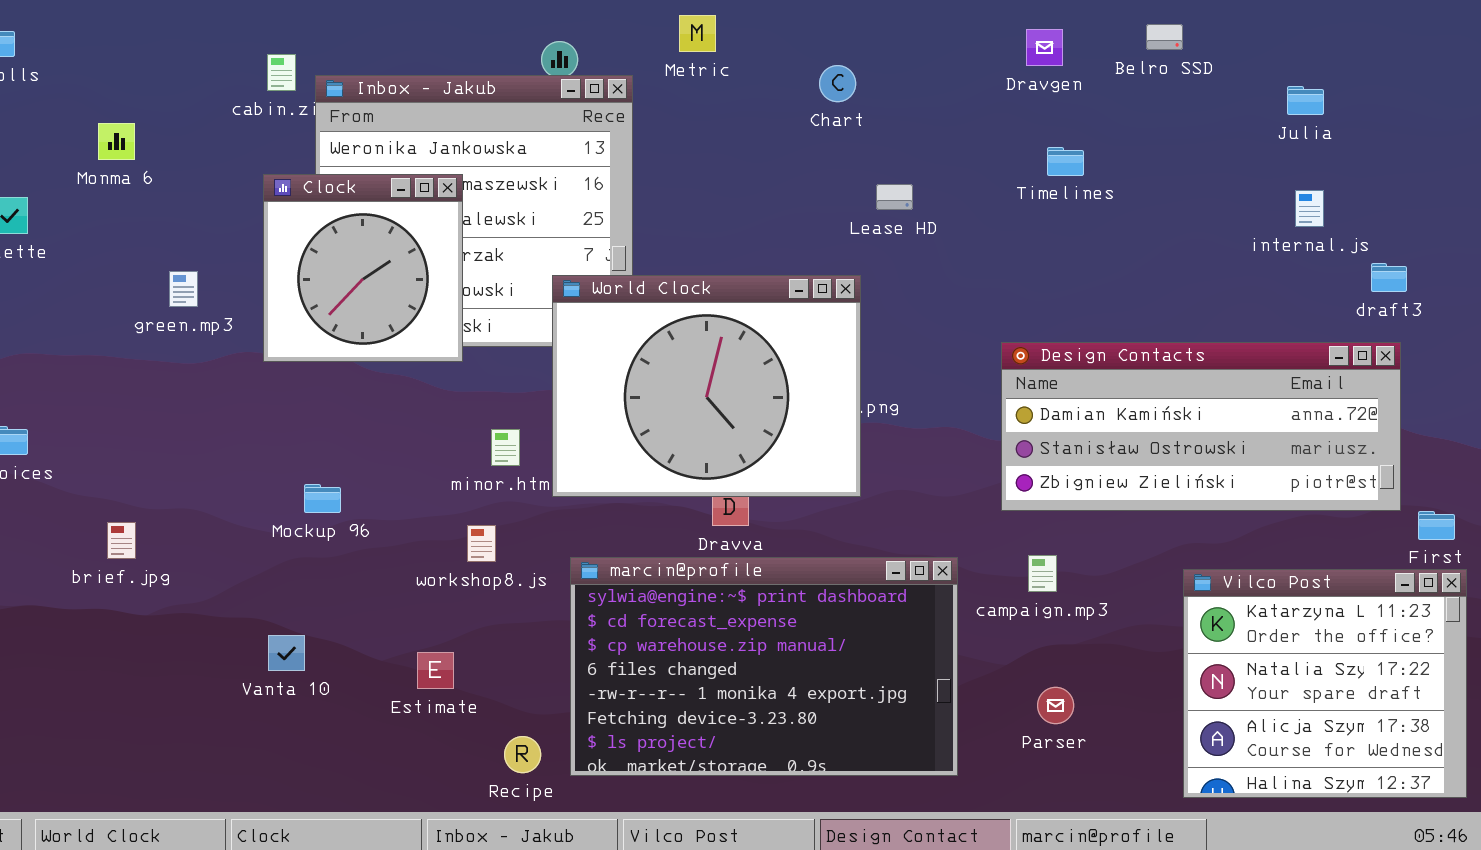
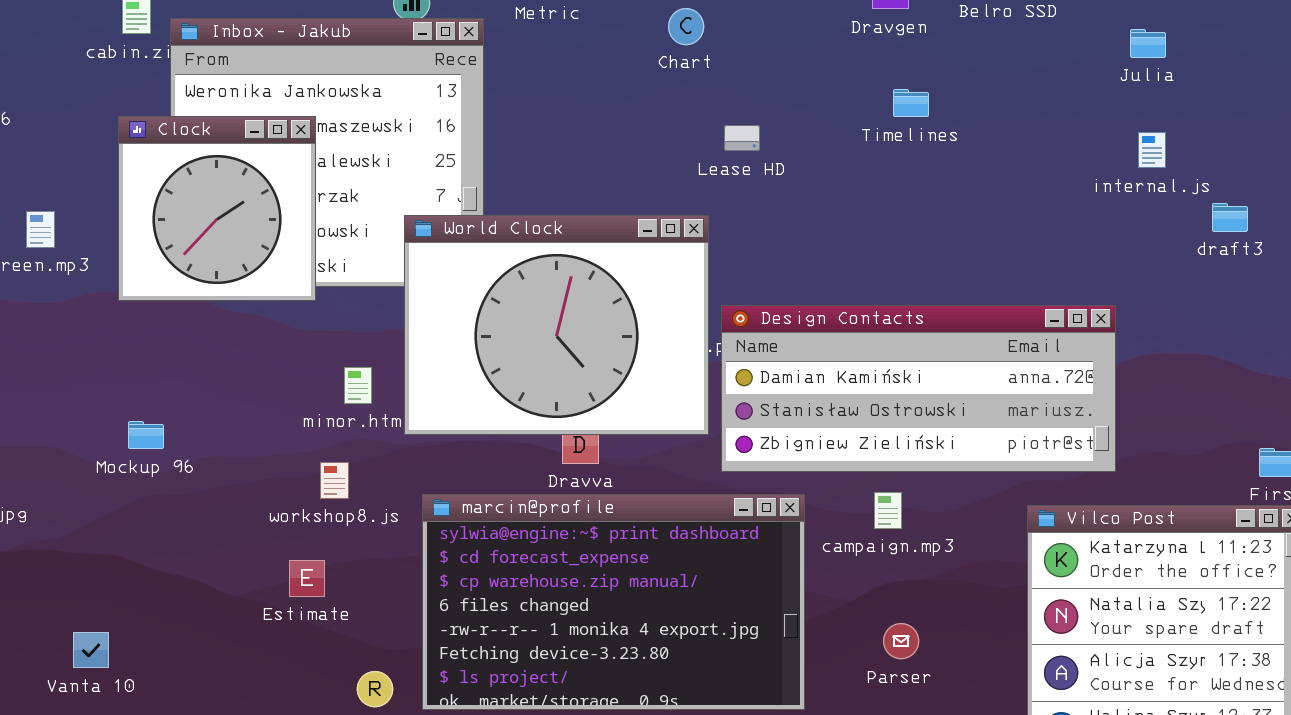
Design Contacts: [1001,342,1401,511] -> [721,305,1116,472], moved
Mockup 96: [304,484,341,513] -> [128,421,164,449], moved
Vanta 10: [268,635,305,671] -> [73,632,109,668], moved
Estimate: [417,652,454,689] -> [289,560,325,597], moved

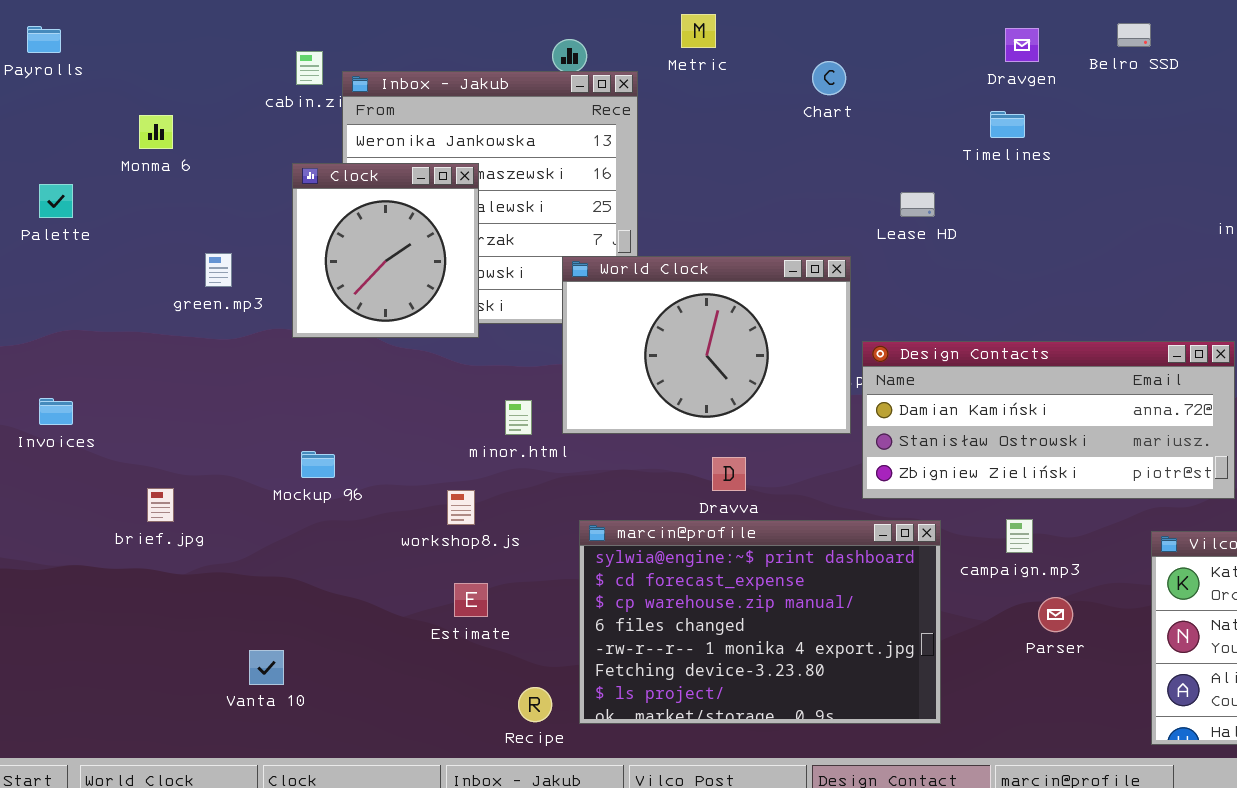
Timelines: [893,89,929,117] -> [990,111,1025,138], moved
Lease HD: [724,125,760,151] -> [900,192,935,217], moved
World Clock: [404,215,709,435] -> [562,256,851,434], resized
workshop8.js: [320,462,349,499] -> [447,490,475,525], moved
Parser: [883,623,919,659] -> [1038,597,1073,632], moved

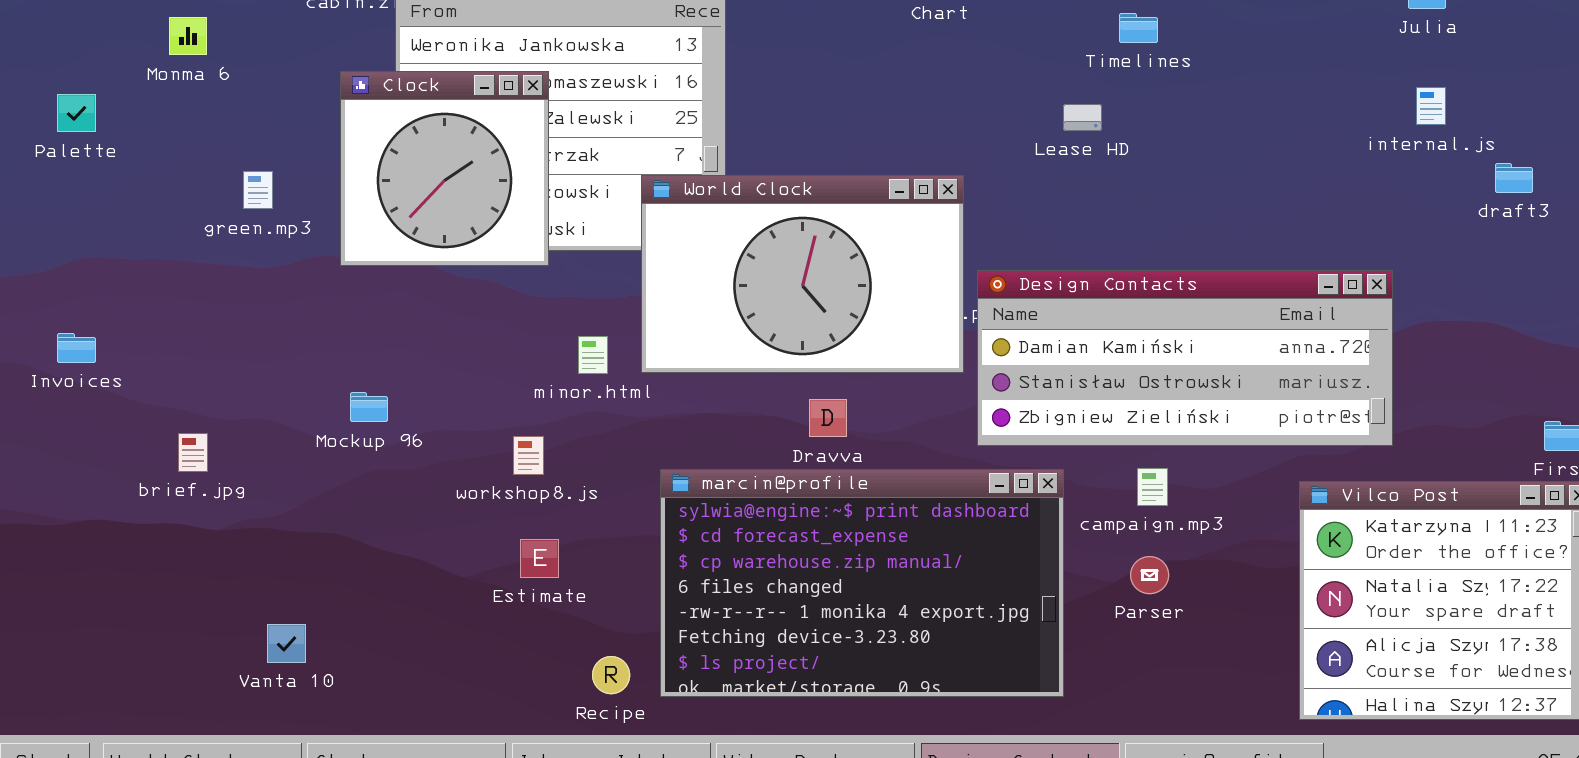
Lease HD: [900,192,935,217] -> [1063,104,1102,131], moved
Parser: [1038,597,1073,632] -> [1130,556,1169,594], moved
Vanta 10: [249,650,284,685] -> [267,624,306,663], moved

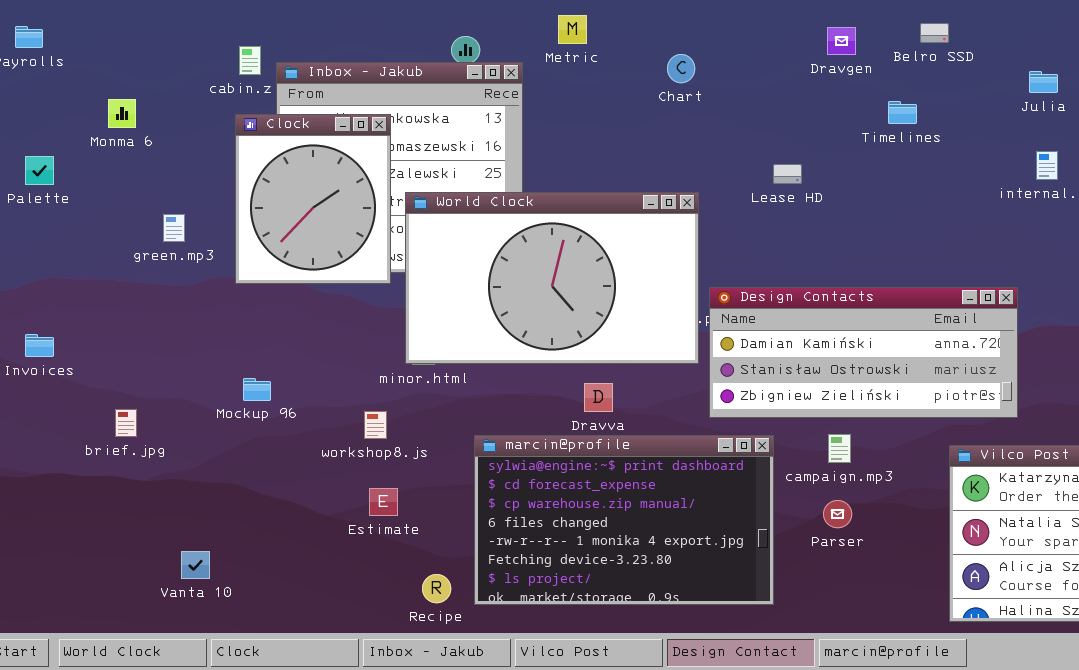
Timelines: [1119,13,1158,43] -> [888,101,917,124], moved
Clock: [340,71,549,266] -> [235,114,391,284], resized
World Clock: [641,175,964,373] -> [405,192,699,364], resized

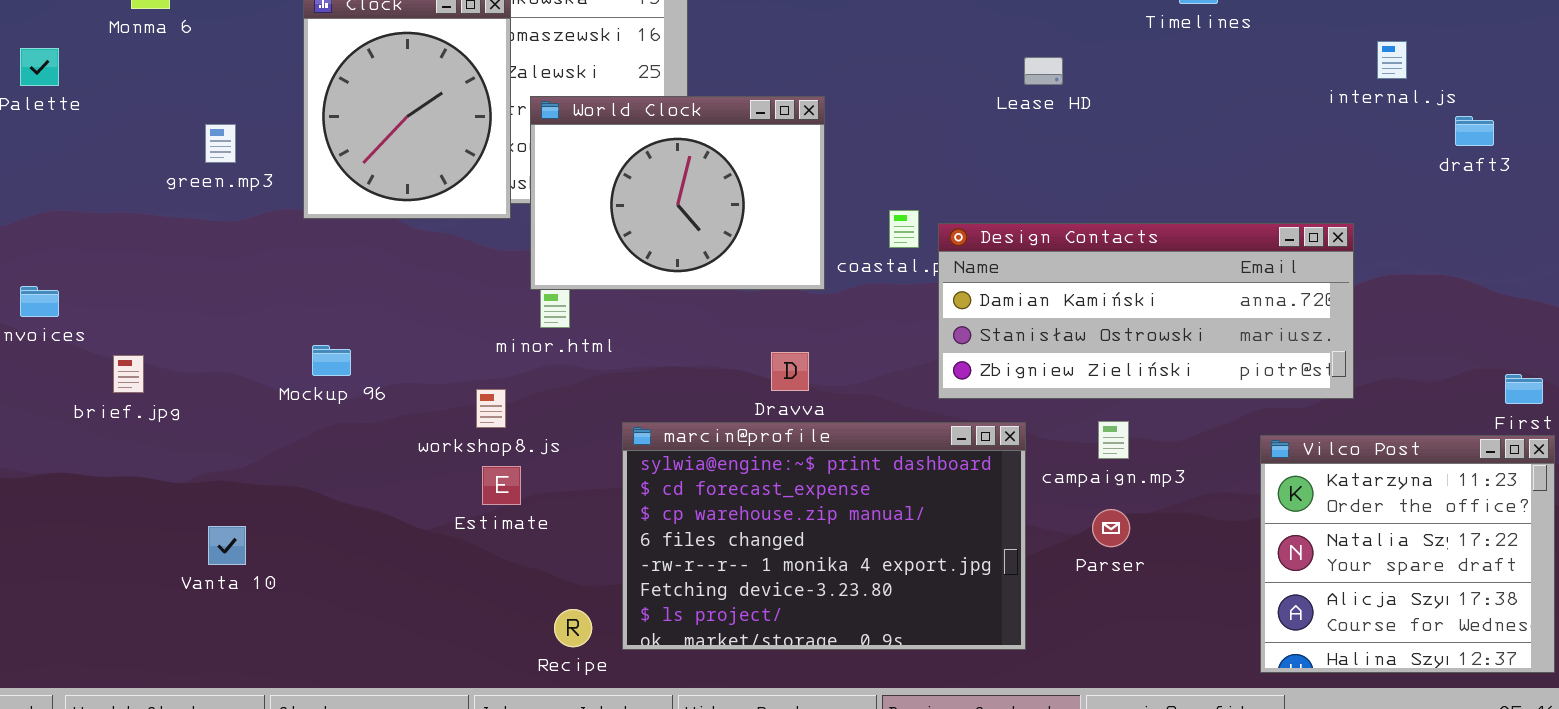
World Clock: [405,192,699,364] -> [530,96,825,290], resized
brief.jpg: [115,409,137,437] -> [113,355,144,393], moved
Estimate: [369,488,398,516] -> [482,466,521,505], moved
Vanta 10: [181,551,210,579] -> [208,526,246,565], moved

